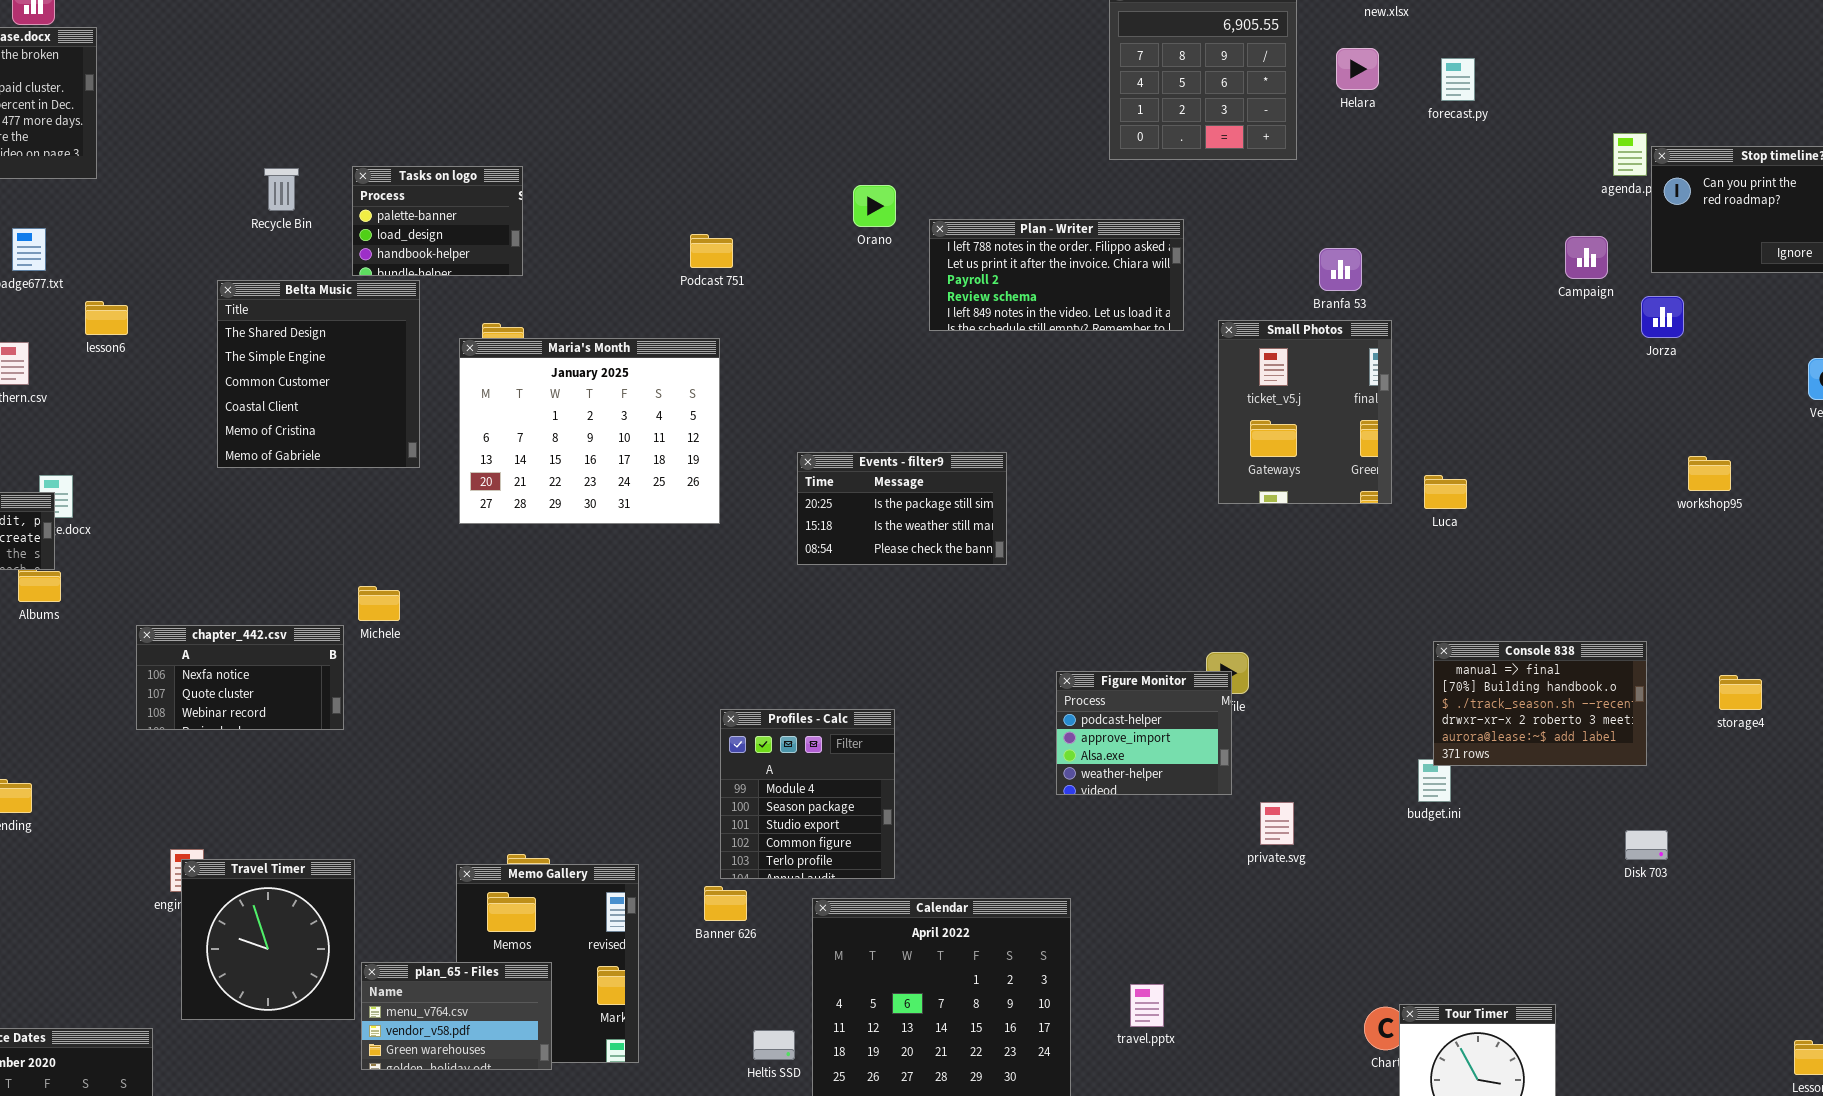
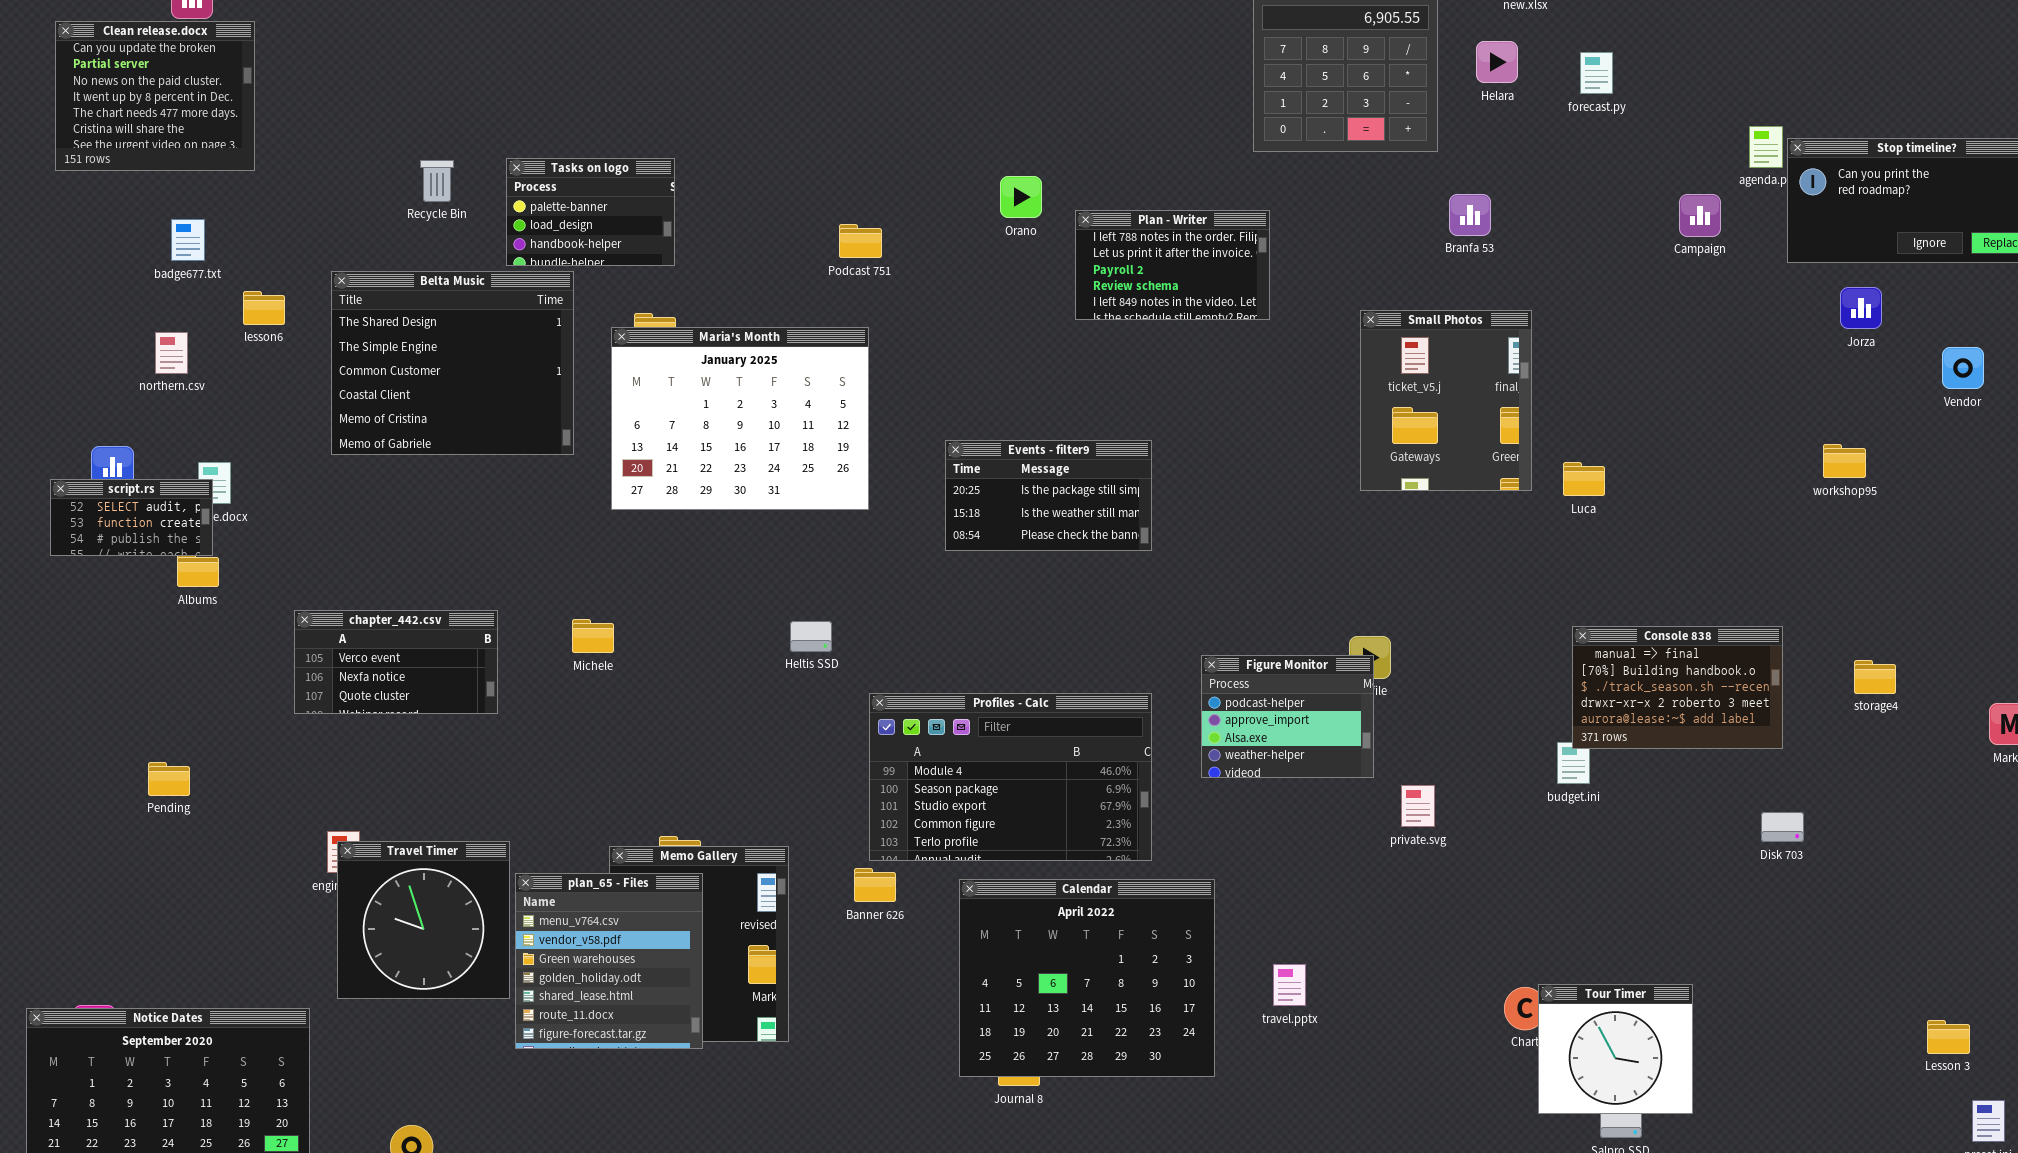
Plan - Writer: [929,219,1184,331] -> [1075,210,1270,320], resized
Campaign: [1565,236,1608,279] -> [1679,194,1721,237], moved
Branfa 53: [1319,248,1362,291] -> [1449,194,1491,236], moved
Belta Music: [217,280,420,468] -> [331,271,574,455], resized
Jorza: [1641,296,1684,338] -> [1840,287,1882,329], moved
Michele: [358,586,400,621] -> [572,619,614,653], moved
chapter_442.csv: [136,625,344,730] -> [294,610,498,714], scrolled up 1 row
Profiles - Calc: [720,709,895,879] -> [869,693,1152,861], resized
plan_65 - Files: [361,962,552,1070] -> [515,873,703,1049], resized
Heltis SSD: [753,1030,795,1060] -> [790,621,832,652], moved

